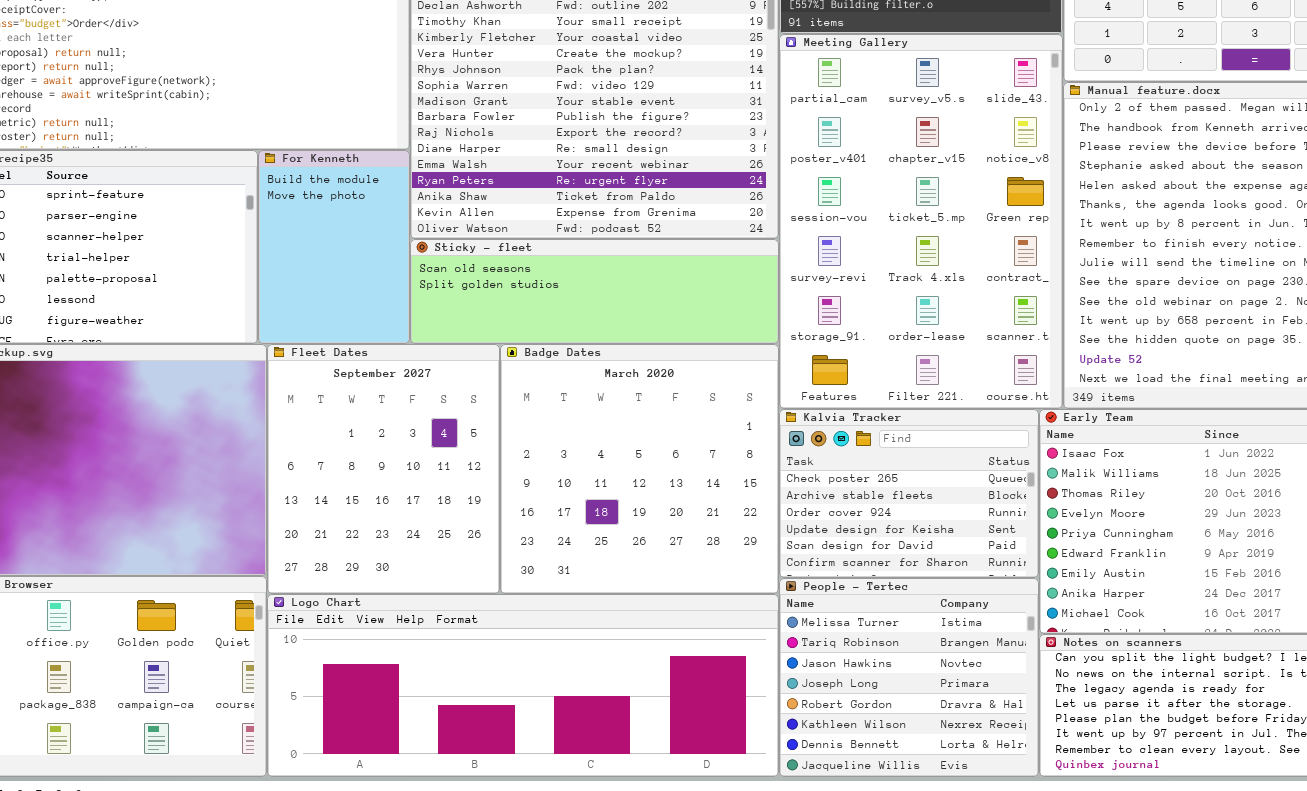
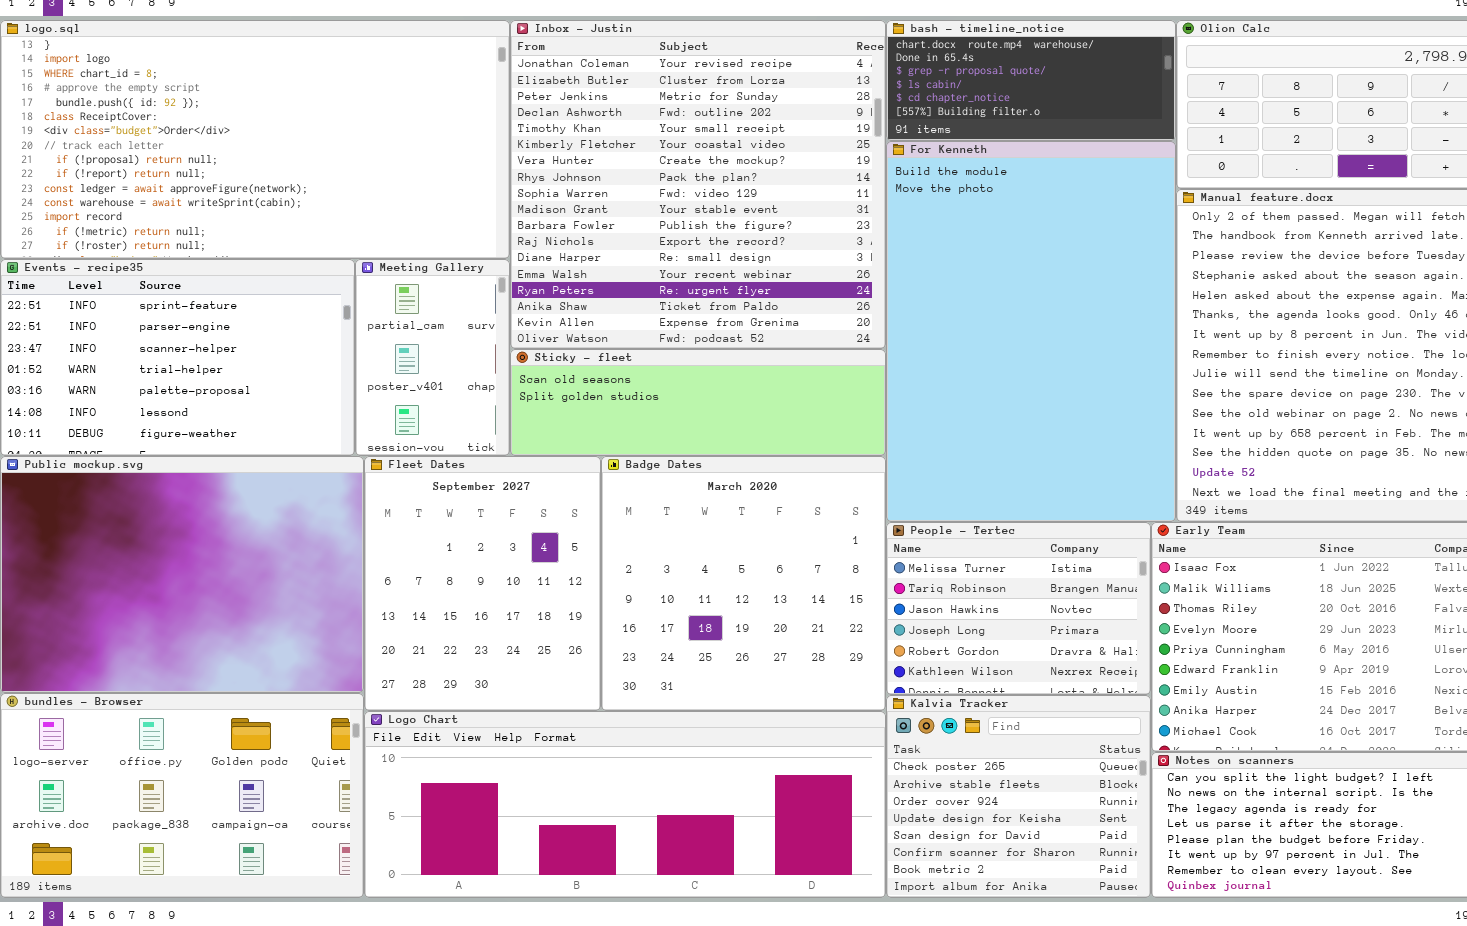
Meeting Gallery: [779,34,1063,409] -> [355,259,510,456], moved, resized
For Kenneth: [258,150,410,344] -> [886,141,1176,522], moved, resized
Kalvia Tracker: [779,409,1039,578] -> [886,695,1151,898], moved, resized
People - Tertec: [779,578,1039,777] -> [886,522,1151,695], moved, resized

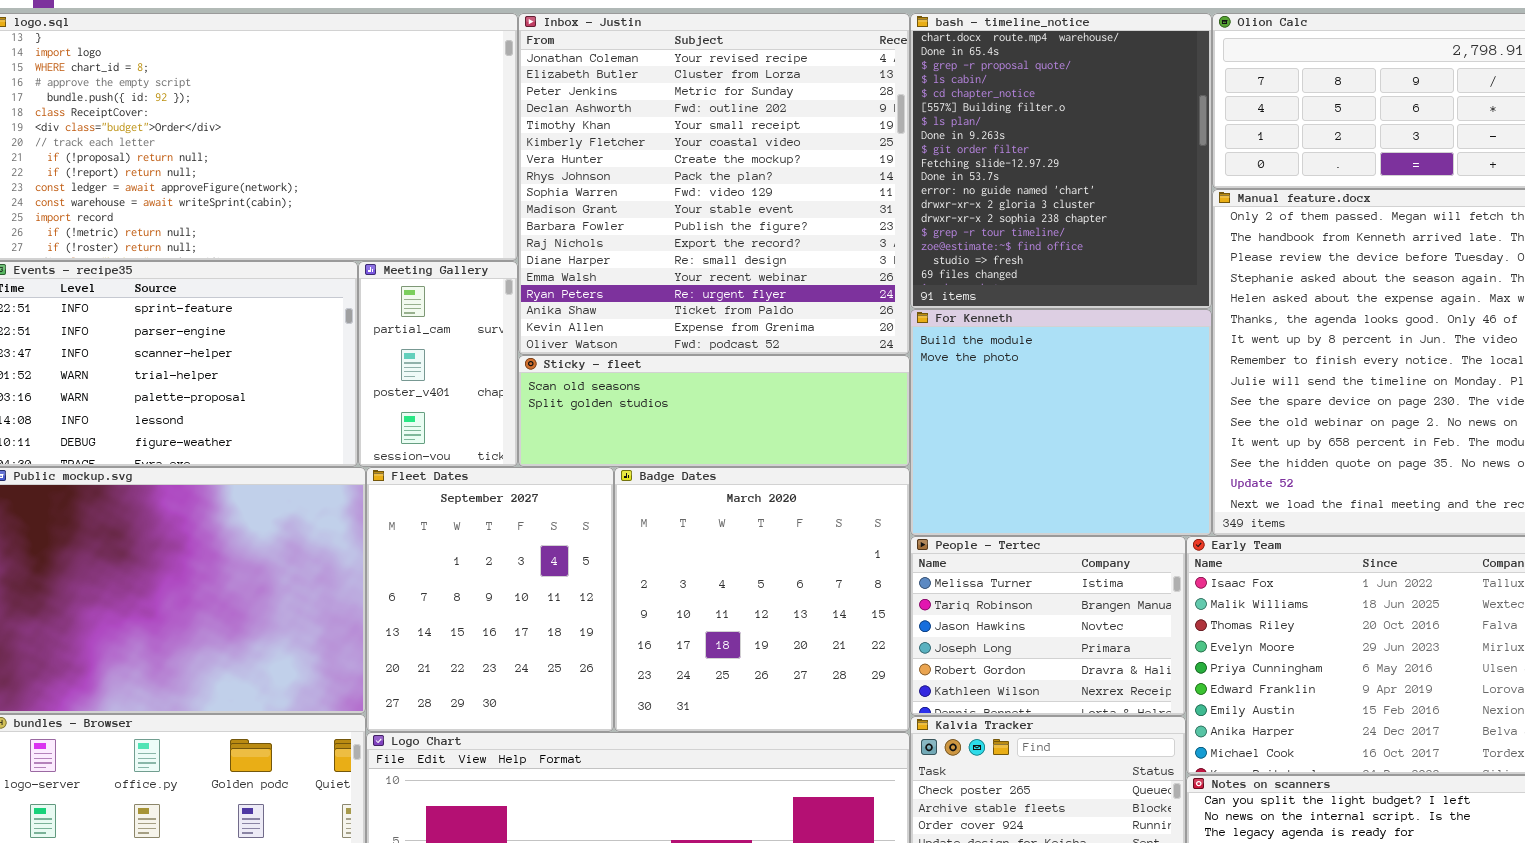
bash - timeline_notice: [886,20,1176,141] -> [910,13,1212,309], resized
For Kenneth: [886,141,1176,522] -> [910,309,1212,536], resized

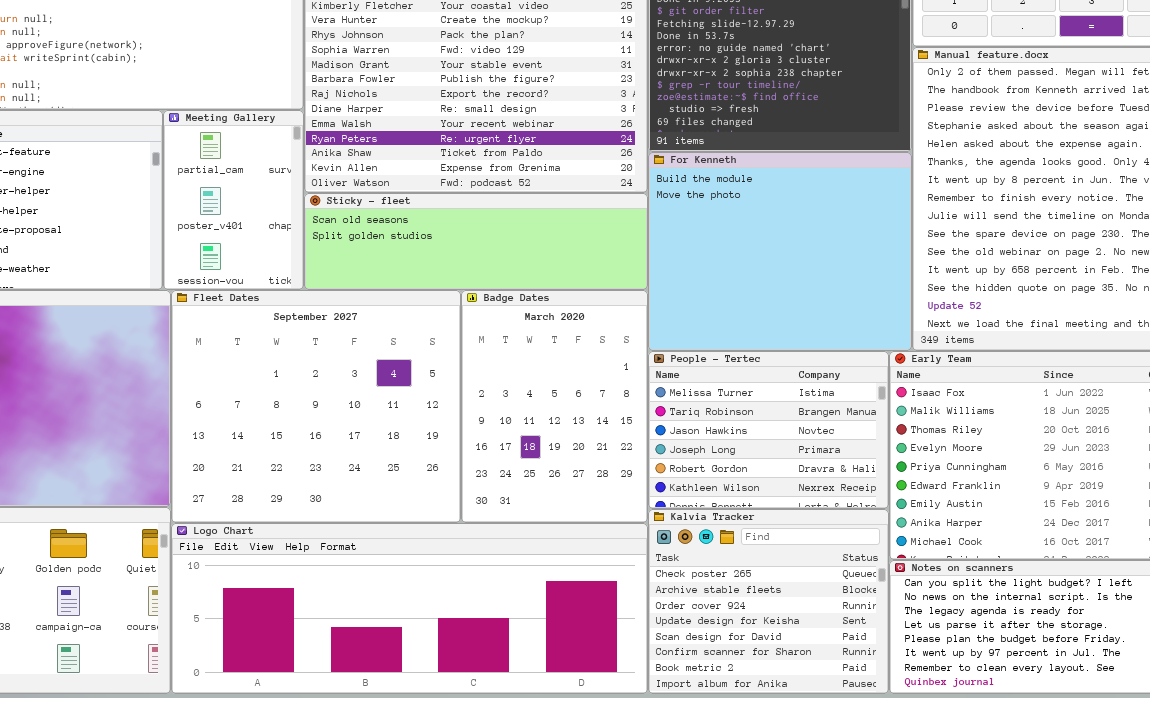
Fleet Dates: [366,467,614,732] -> [171,290,461,523], resized
Badge Dates: [614,467,910,732] -> [461,290,648,523], resized

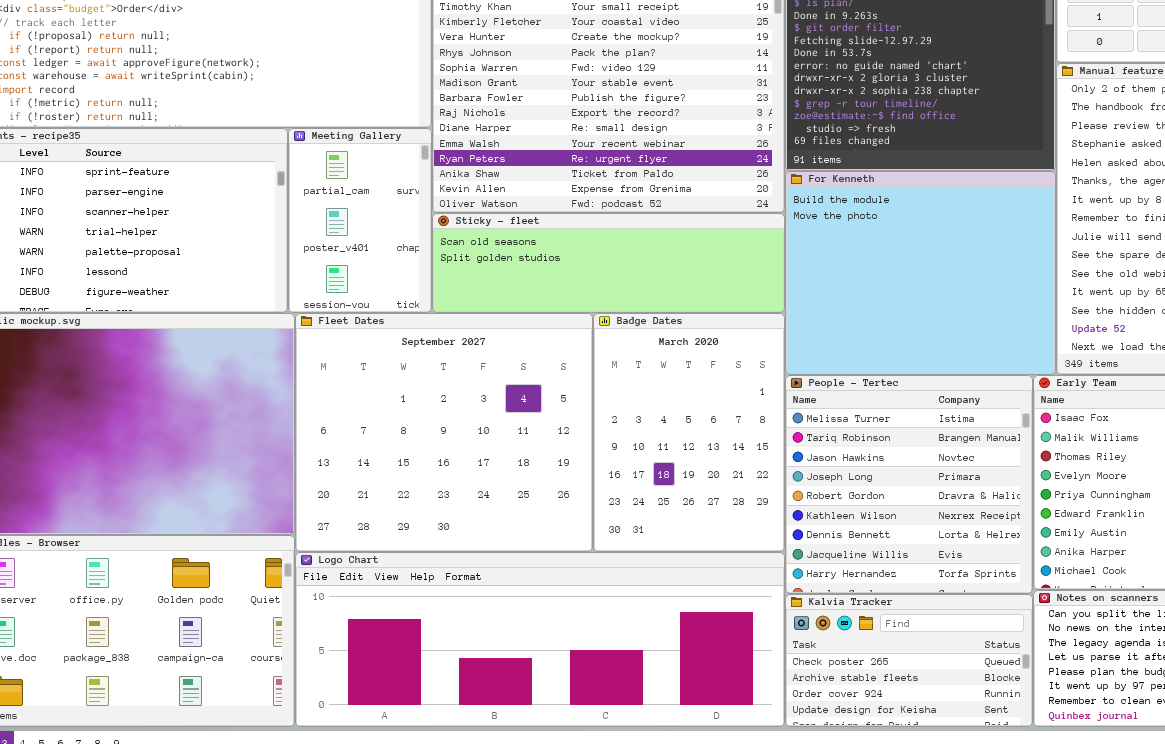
People - Tertec: [648,351,889,509] -> [785,375,1033,594], resized
Kalvia Tracker: [648,509,889,694] -> [785,594,1033,727], resized

